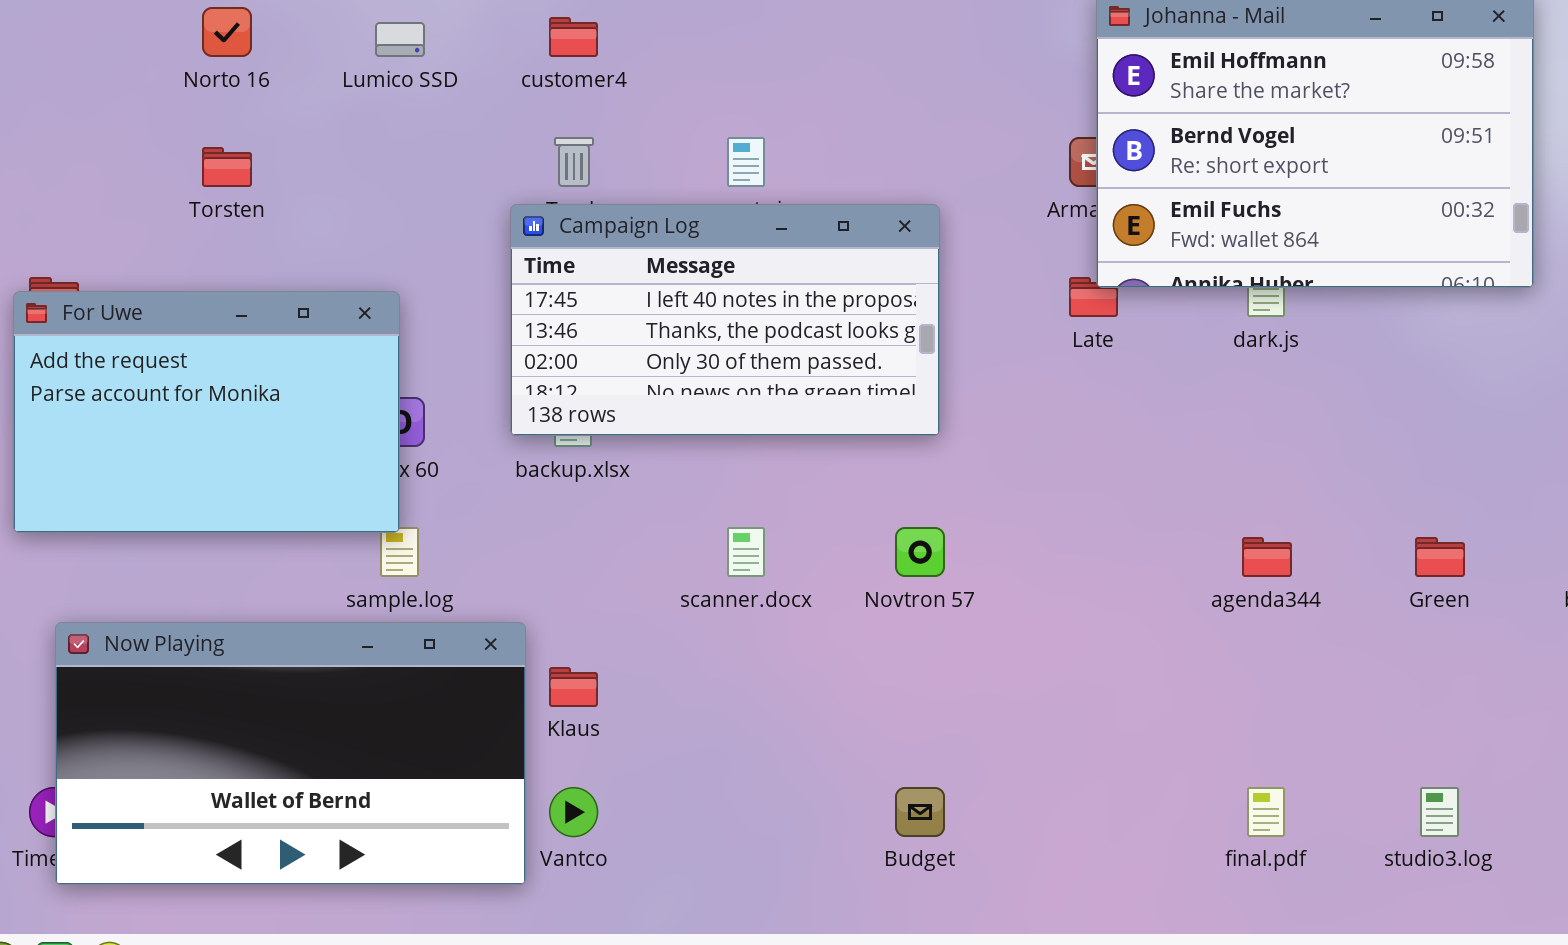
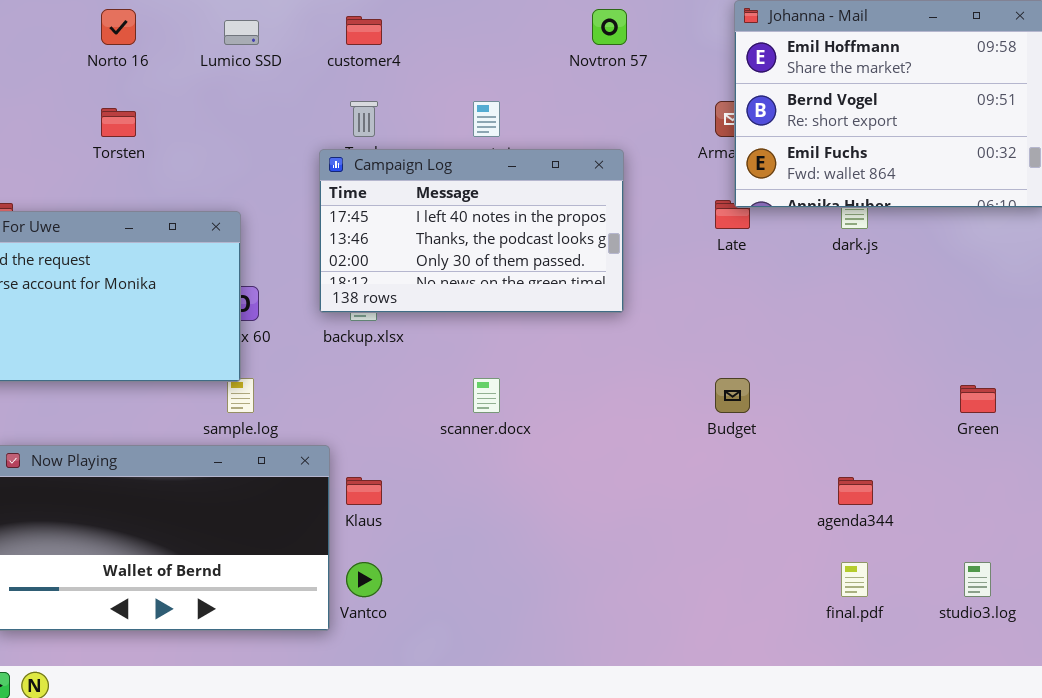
Novtron 57: [895,527,945,577] -> [592,9,627,45], moved
agenda344: [1242,537,1292,577] -> [838,477,873,505], moved
Budget: [895,787,945,837] -> [715,378,750,413], moved

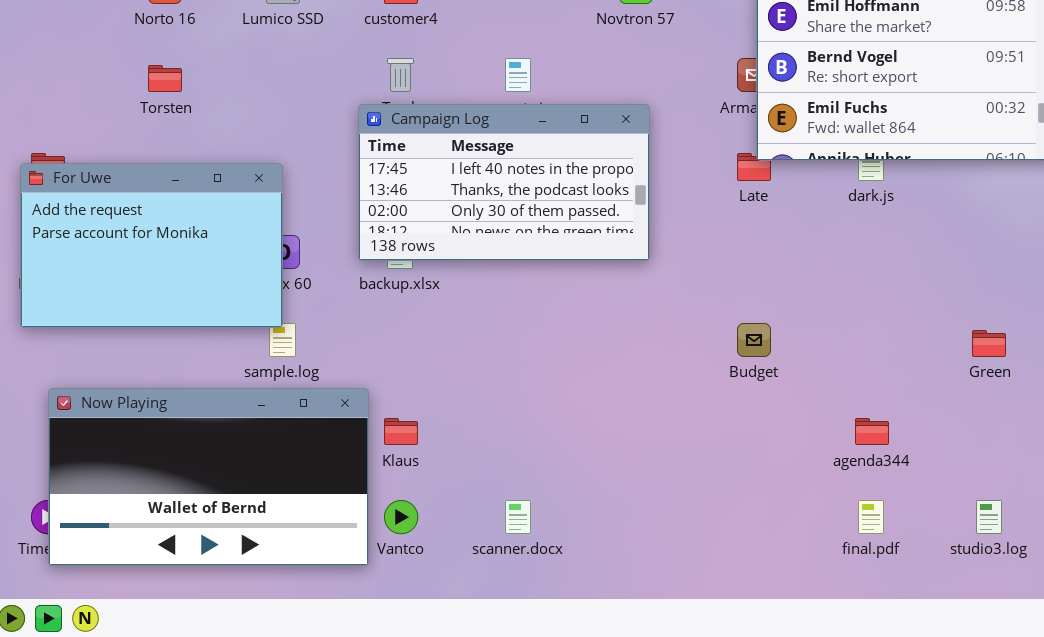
scanner.docx: [473,378,500,413] -> [505,500,531,534], moved

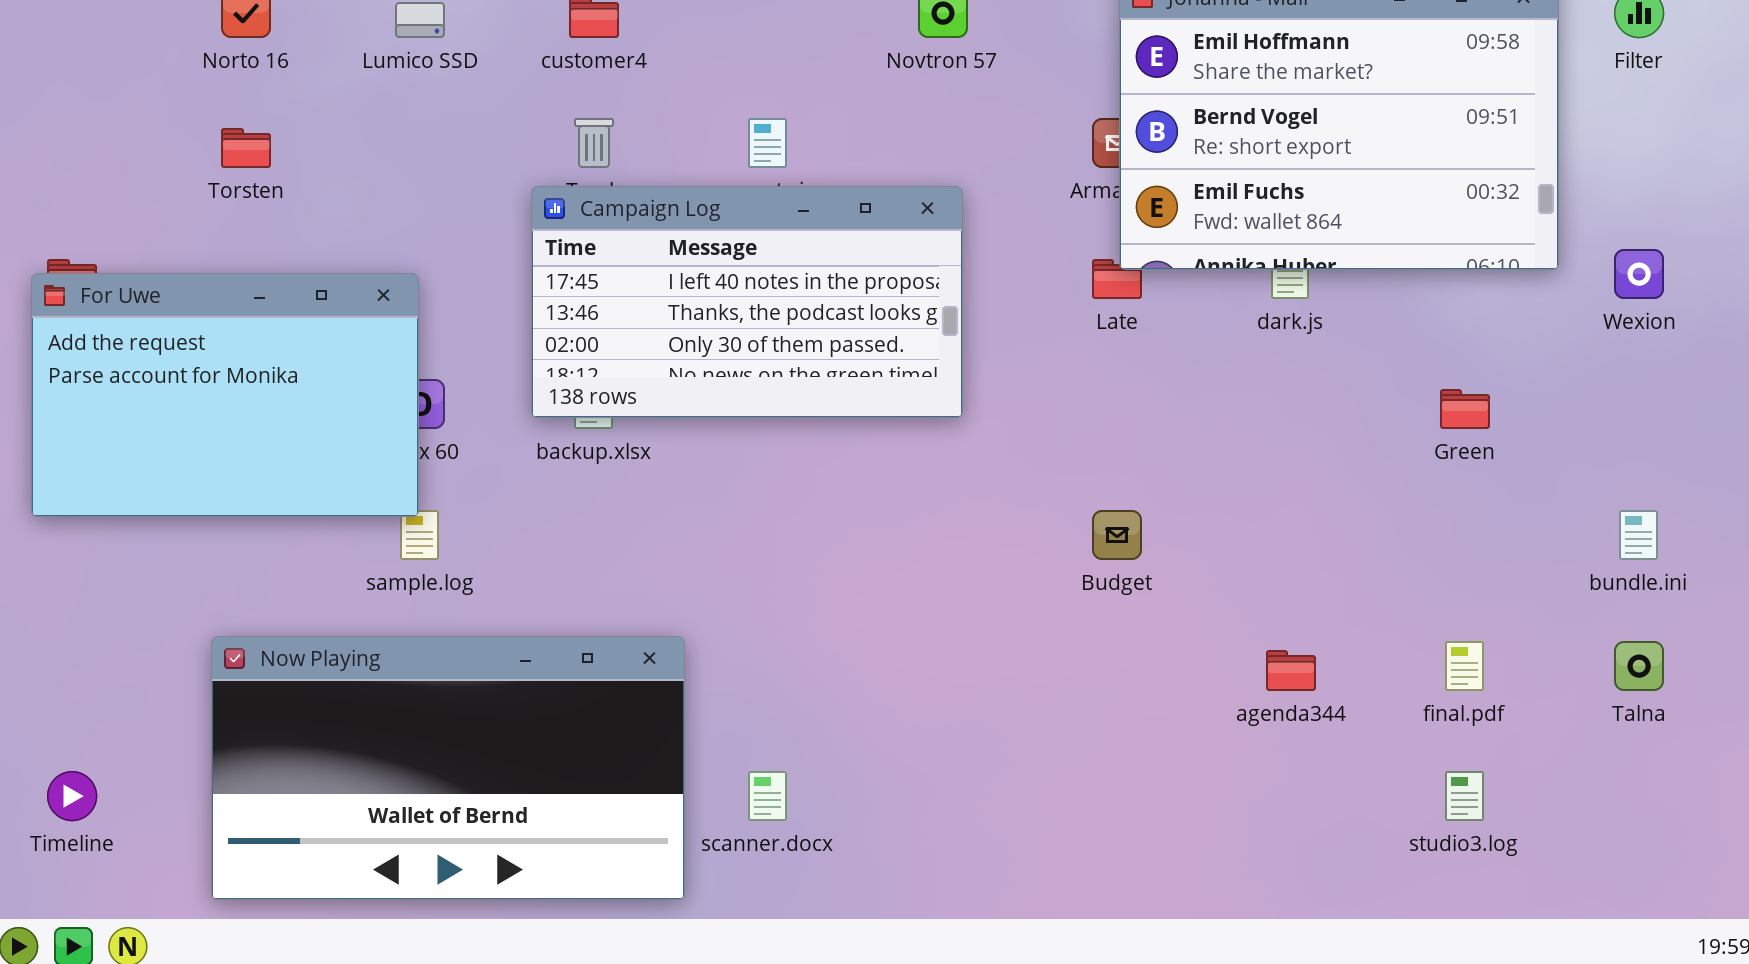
Green: [972,330,1006,357] -> [1440,389,1490,429], moved
Now Playing: [48,388,369,566] -> [211,636,685,900], moved
final.pdf: [858,500,884,534] -> [1445,641,1484,691], moved

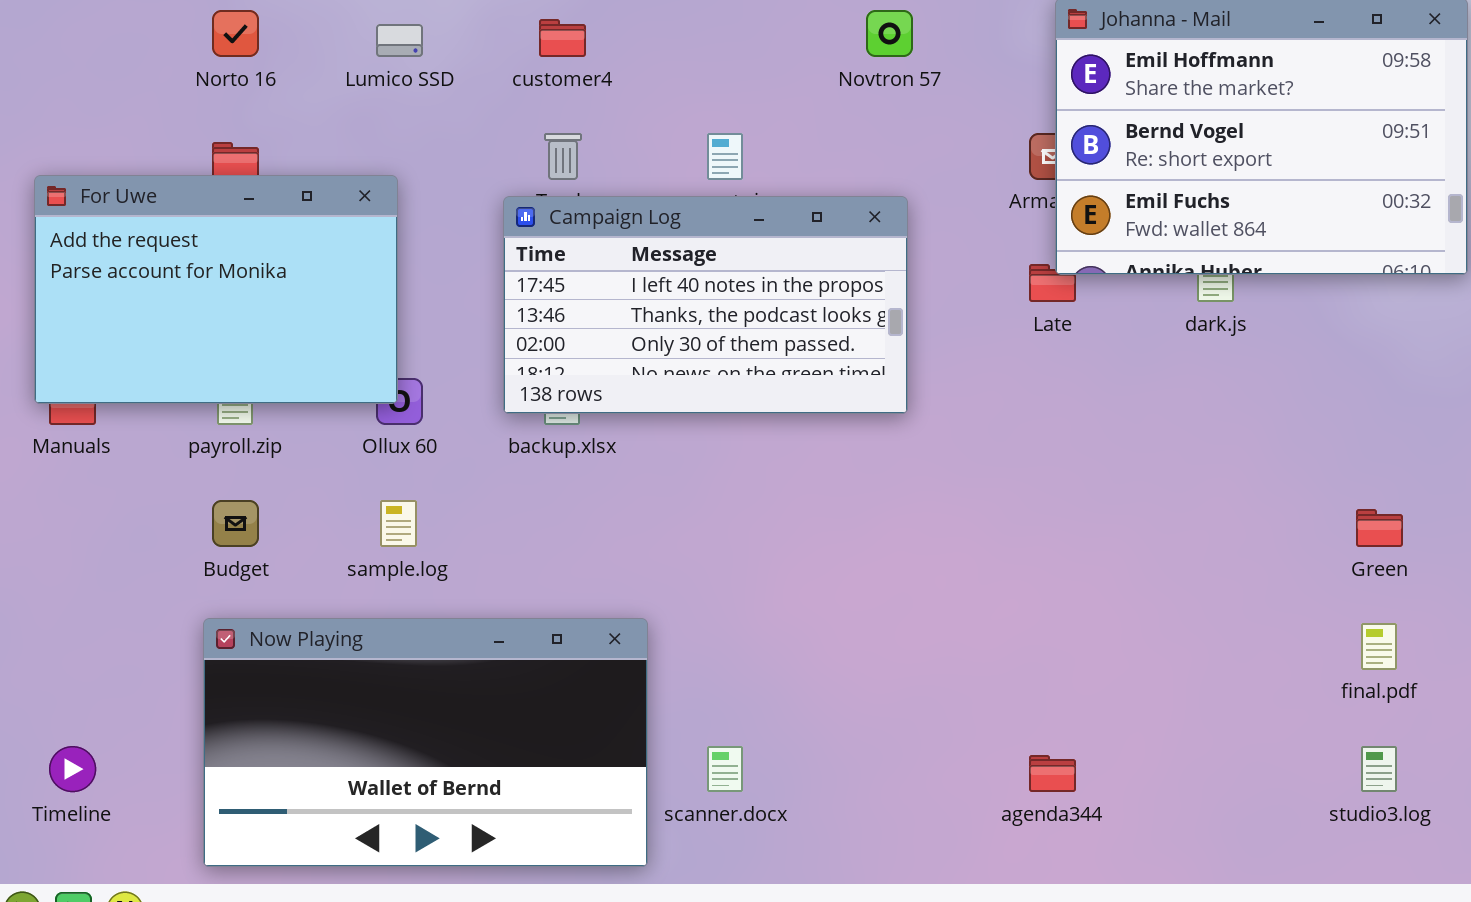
For Uwe: [31,273,419,517] -> [34,175,398,404], moved
Green: [1440,389,1490,429] -> [1356,509,1403,547], moved
Budget: [1092,510,1142,560] -> [212,500,259,547], moved
agenda344: [1266,650,1316,691] -> [1029,755,1076,792], moved

